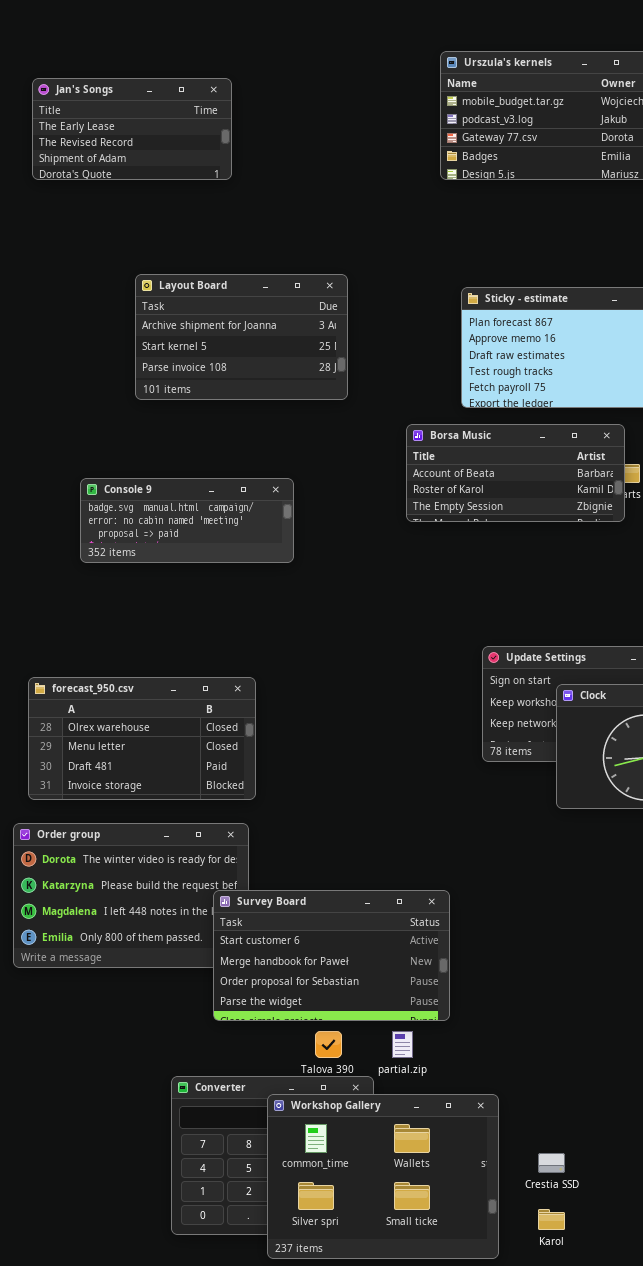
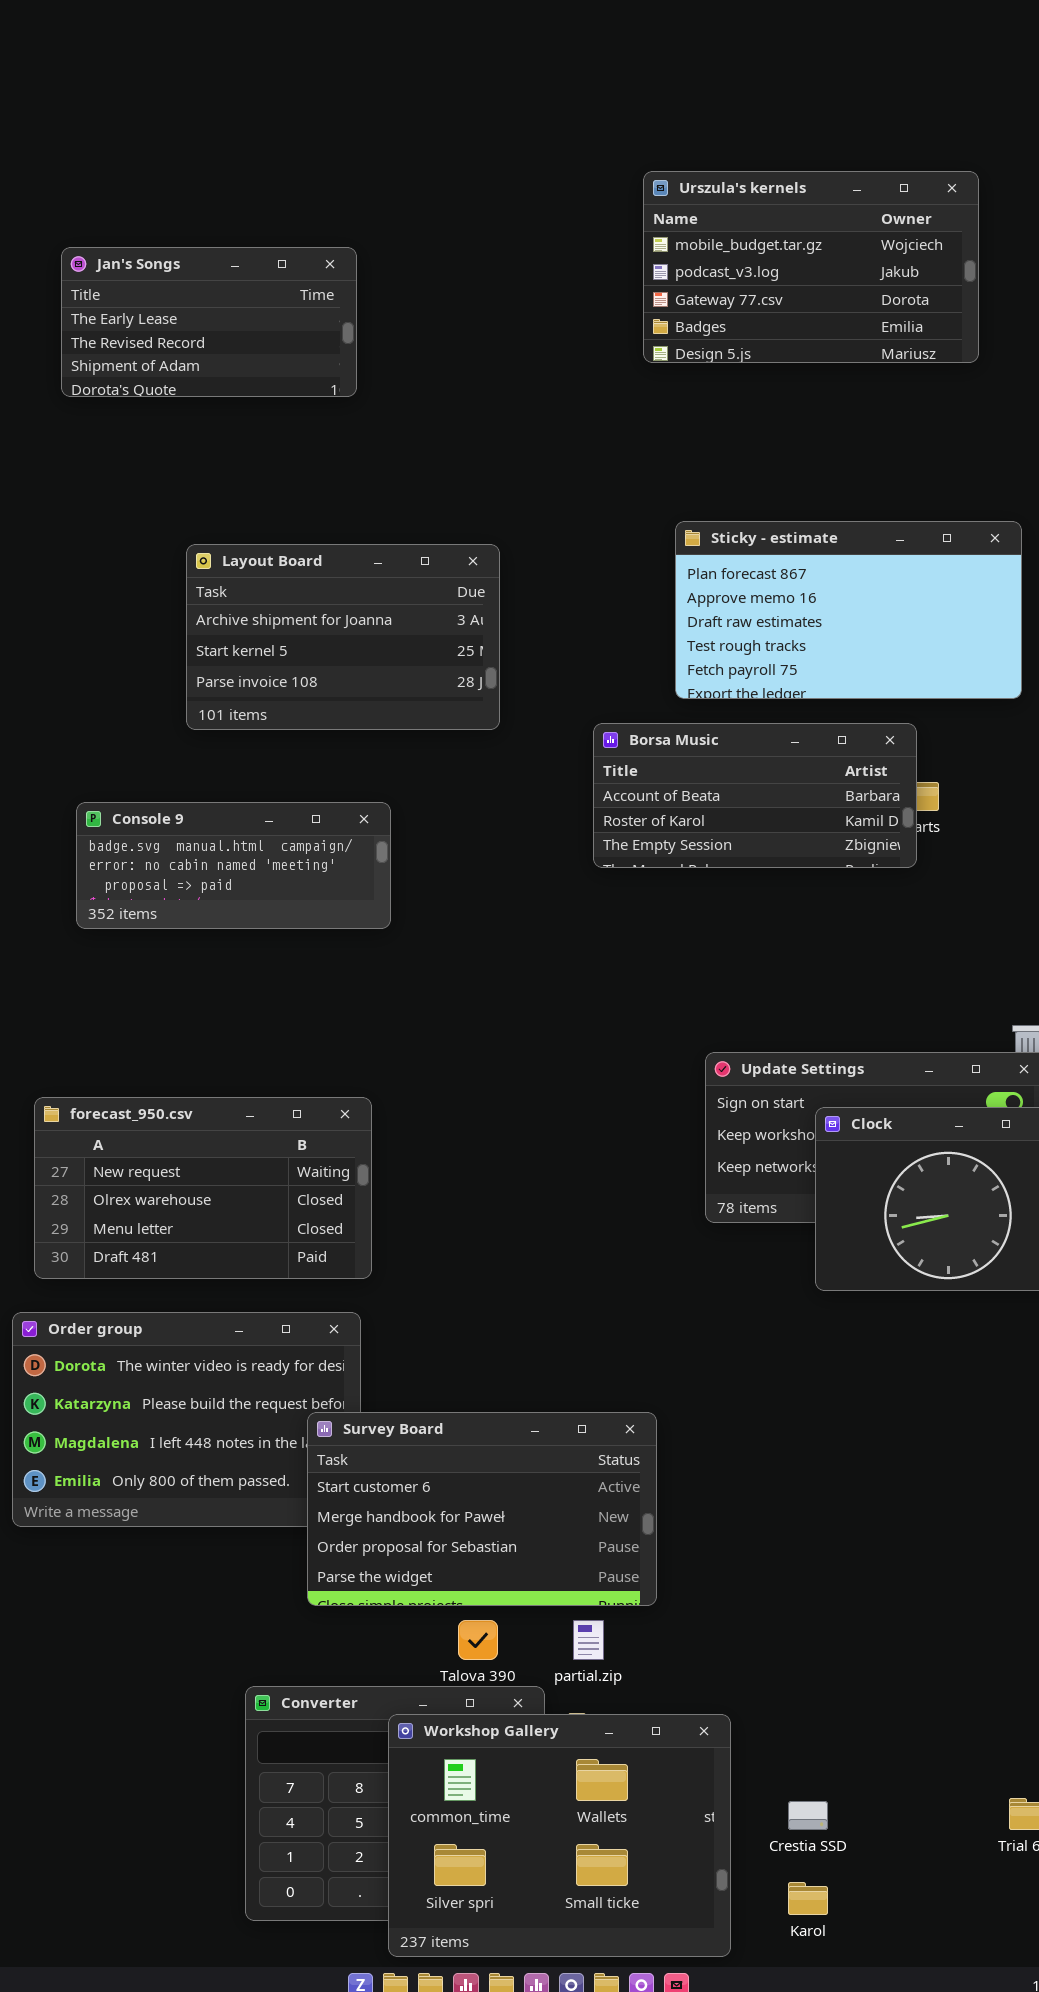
Jan's Songs: [32,78,232,180] -> [61,247,357,397], moved
Layout Board: [135,274,348,400] -> [186,544,500,730], moved
Console 9: [80,478,294,563] -> [76,802,391,929], moved
forecast_950.csv: [28,677,256,800] -> [34,1097,372,1279], scrolled up 1 row

